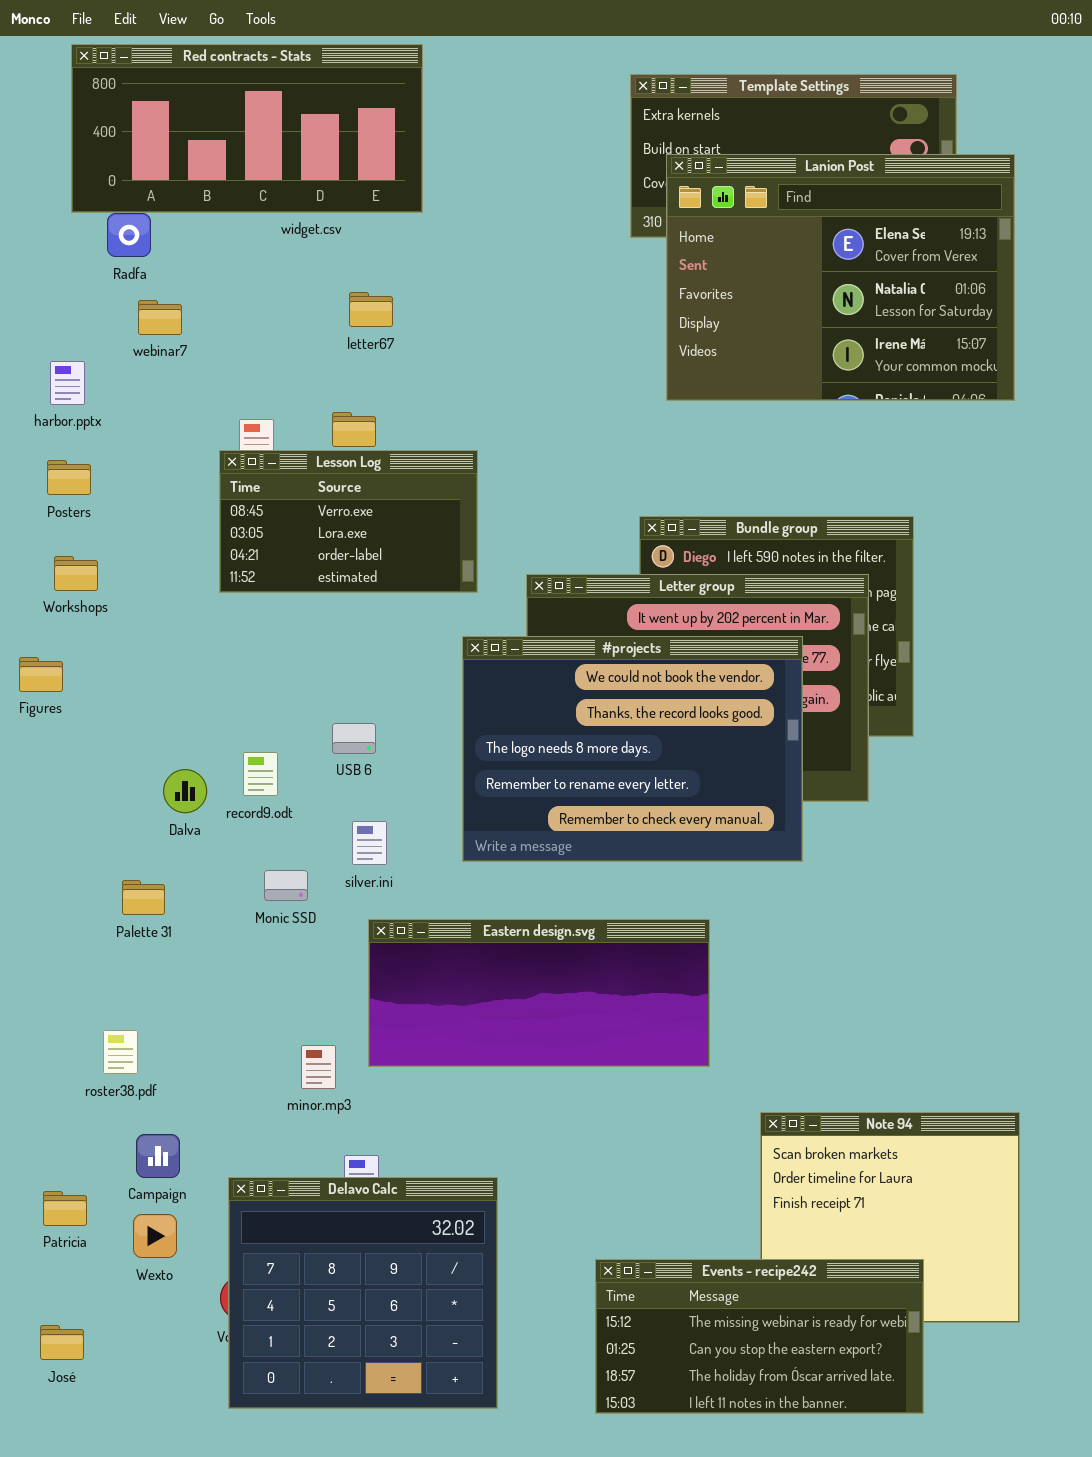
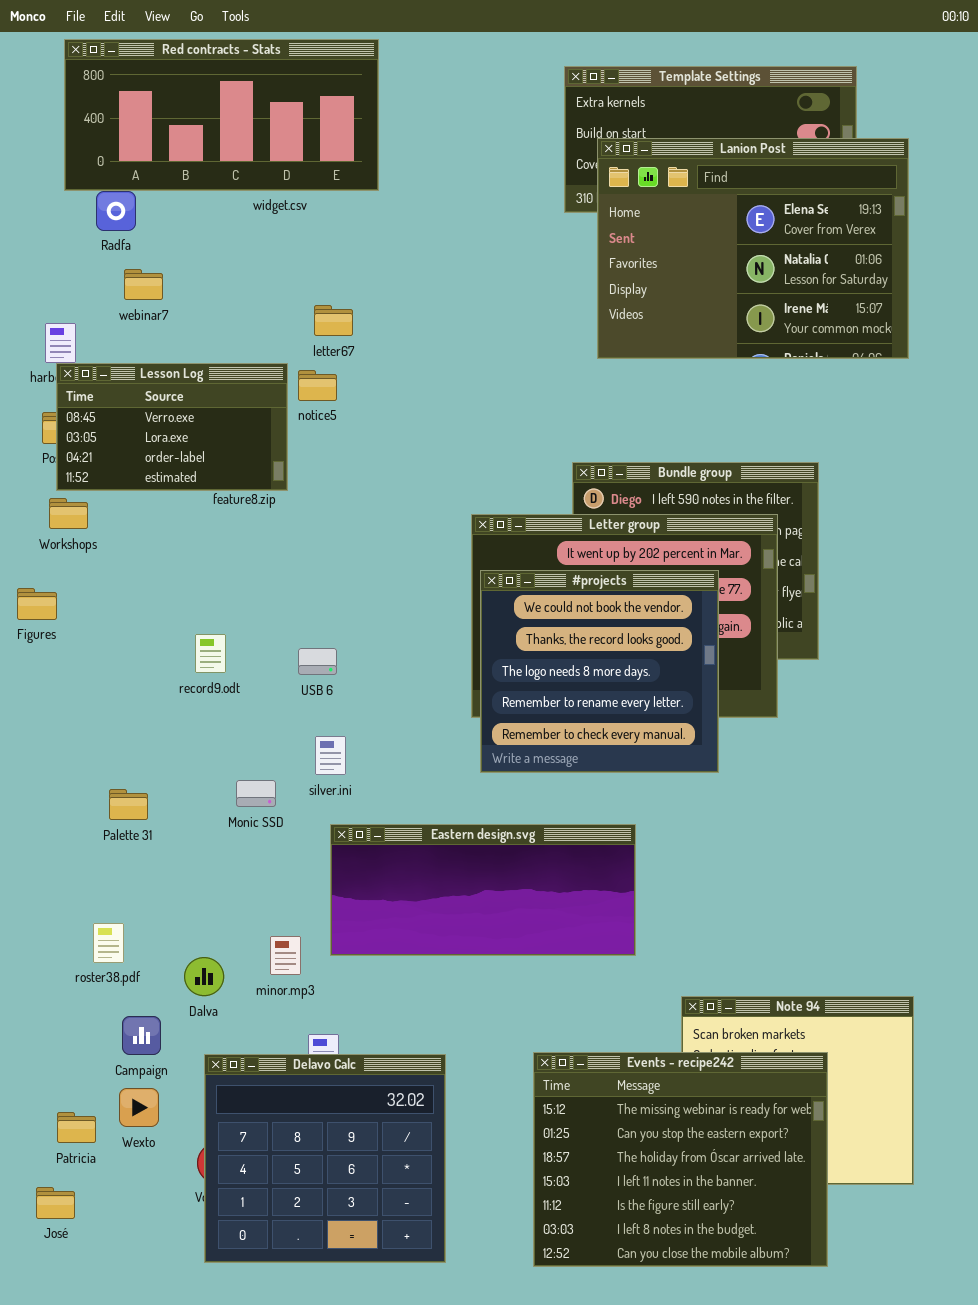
letter67: [349,292,393,327] -> [314,305,353,336], moved
Lesson Log: [219,450,478,593] -> [56,363,288,491], moved
#projects: [462,636,803,862] -> [480,570,719,773], resized
record9.odt: [243,752,278,796] -> [195,634,226,673], moved
Dalva: [163,769,207,813] -> [184,957,224,996], moved
Patricia: [43,1191,87,1226] -> [57,1112,96,1143], moved
Events - recipe242: [595,1259,924,1414] -> [533,1052,828,1267], resized

